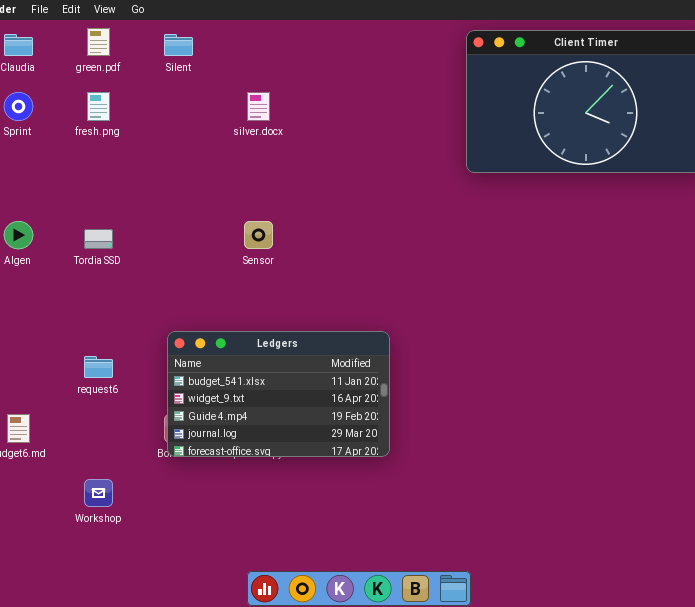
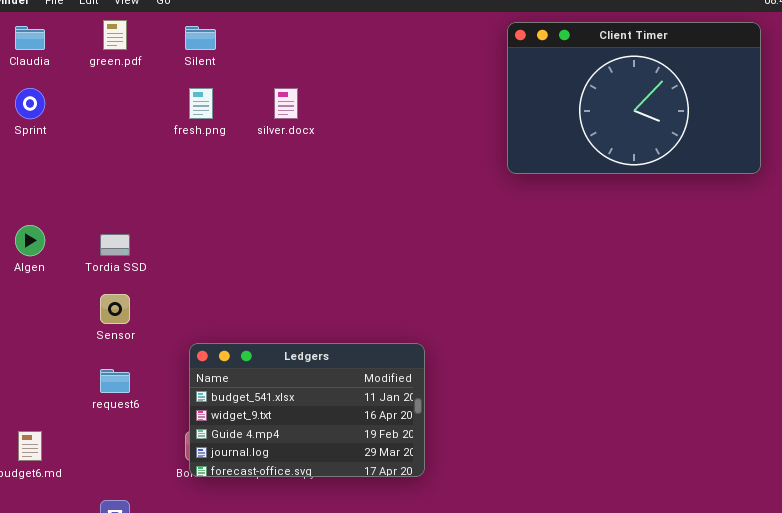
fresh.png: [87,92,110,121] -> [189,88,213,119], moved
Sensor: [244,221,273,249] -> [100,294,130,324], moved

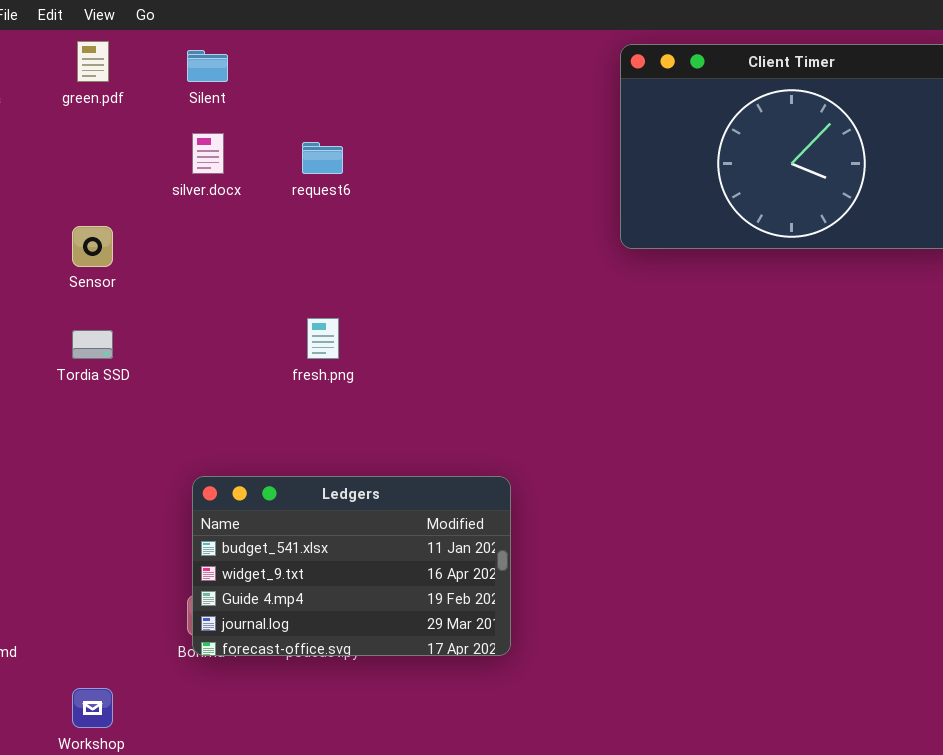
fresh.png: [189,88,213,119] -> [307,318,339,359], moved
silver.docx: [274,88,298,119] -> [192,133,224,174], moved
Sensor: [100,294,130,324] -> [72,226,113,267], moved
request6: [100,369,130,393] -> [302,142,343,174], moved

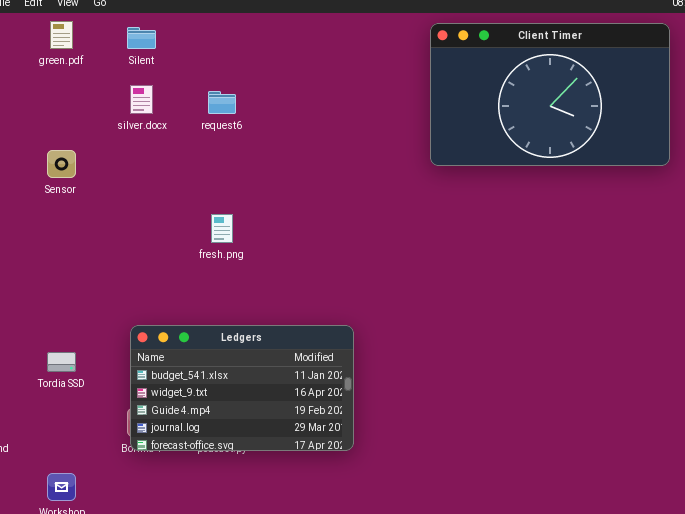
Tordia SSD: [72,330,113,359] -> [47,352,76,372], moved

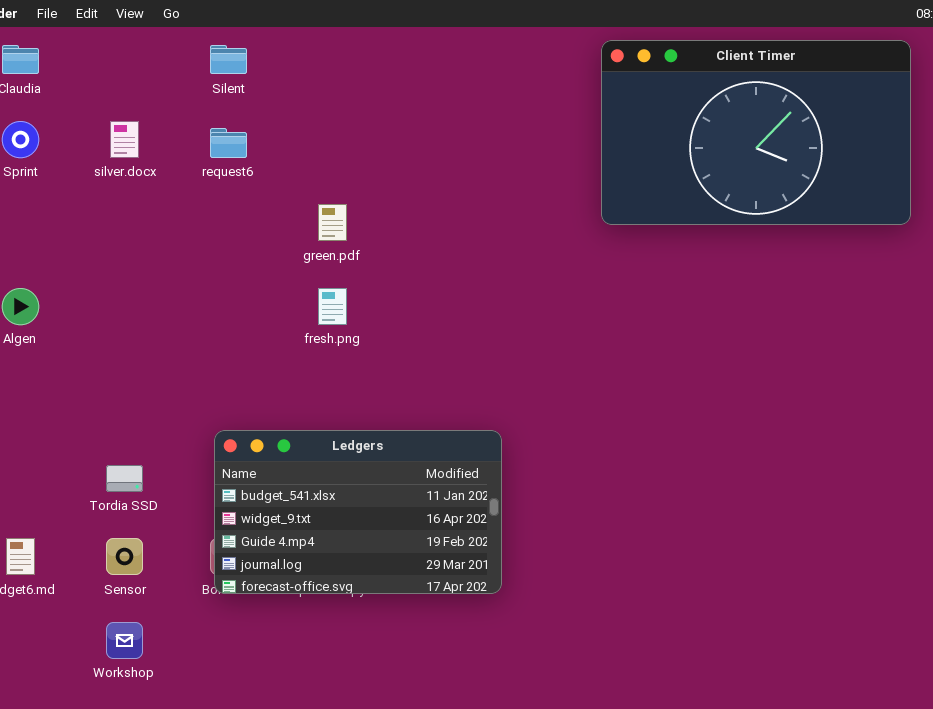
green.pdf: [50,21,73,49] -> [318,204,347,241], moved
silver.docx: [130,85,153,114] -> [110,121,139,158], moved
request6: [208,91,236,114] -> [210,128,247,158], moved
Sensor: [47,150,76,178] -> [106,538,143,575], moved

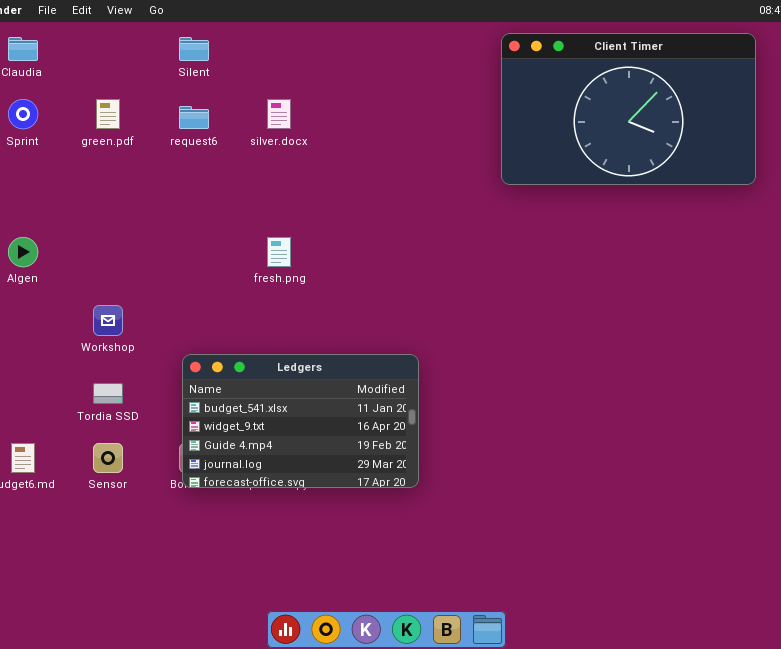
silver.docx: [110,121,139,158] -> [267,99,291,129], moved
green.pdf: [318,204,347,241] -> [96,99,120,129], moved
Workshop: [106,622,143,659] -> [93,305,123,336], moved

